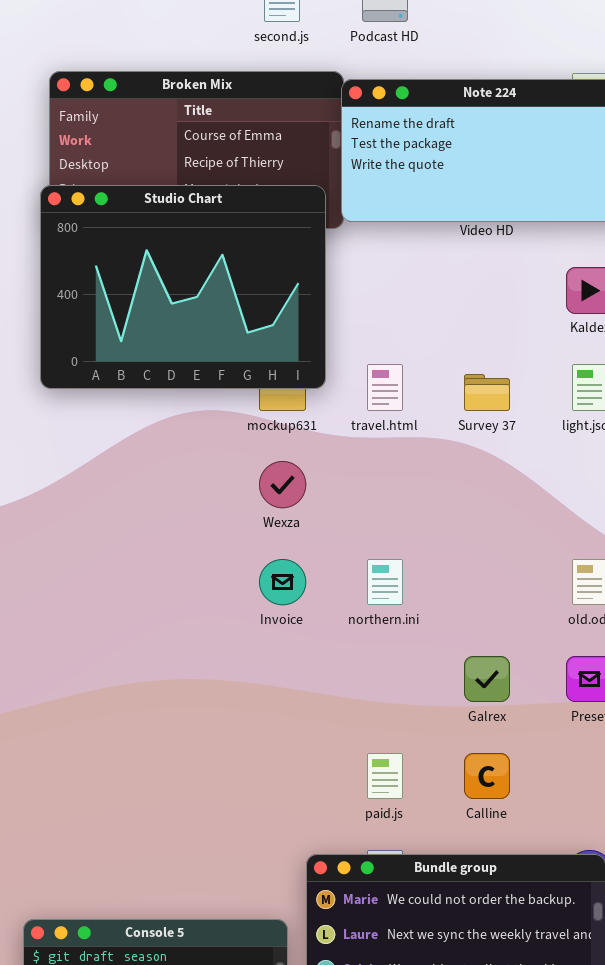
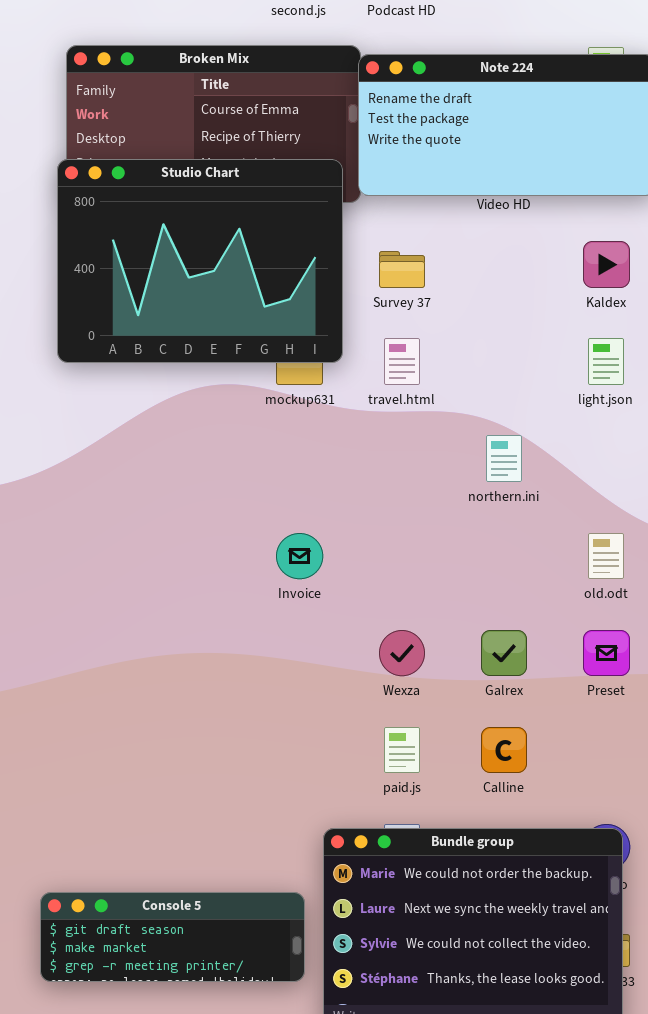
Survey 37: [464,374,510,411] -> [379,251,425,288], moved
Wexza: [259,461,306,508] -> [379,630,425,676], moved
northern.ini: [367,559,403,605] -> [486,435,522,482], moved

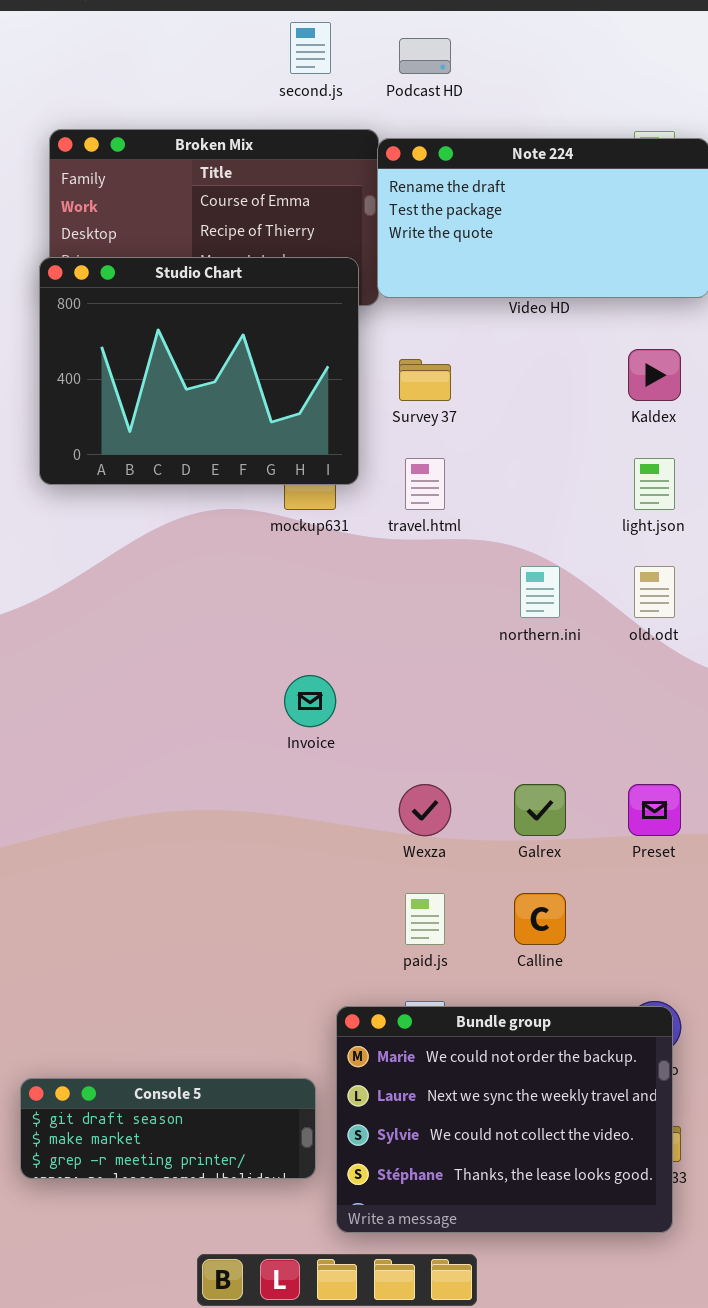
old.odt: [588,533,624,579] -> [634,566,675,618], moved

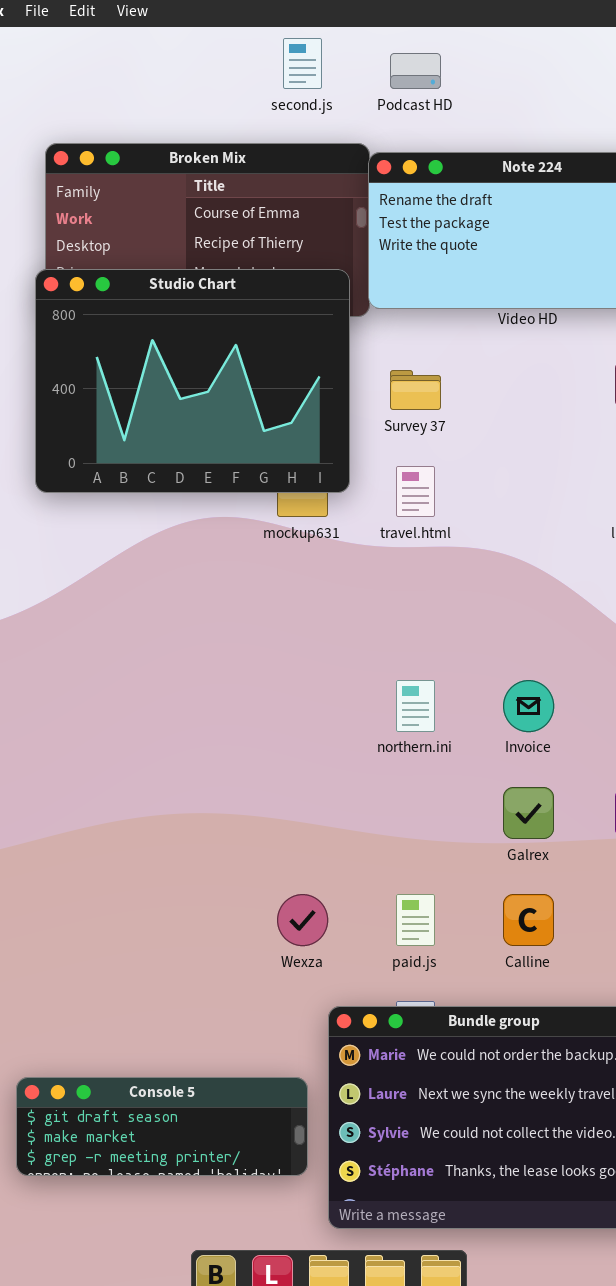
northern.ini: [520,566,560,618] -> [396,680,435,732], moved
Invoice: [284,675,336,727] -> [503,680,554,732], moved
Wexza: [399,784,451,836] -> [277,894,328,946], moved

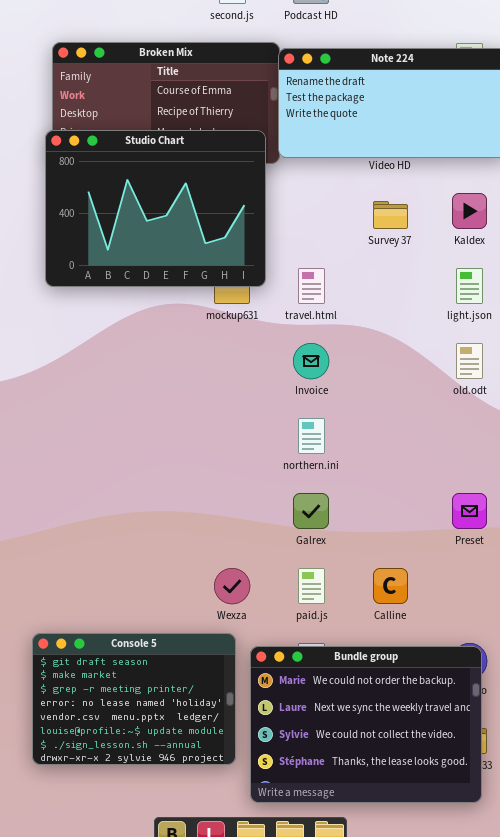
Survey 37: [390,370,441,410] -> [373,201,408,229], moved
Invoice: [503,680,554,732] -> [293,343,329,379], moved
Galrex: [503,787,554,839] -> [293,493,329,529], moved
Console 5: [16,1077,308,1176] -> [32,633,236,765], resized

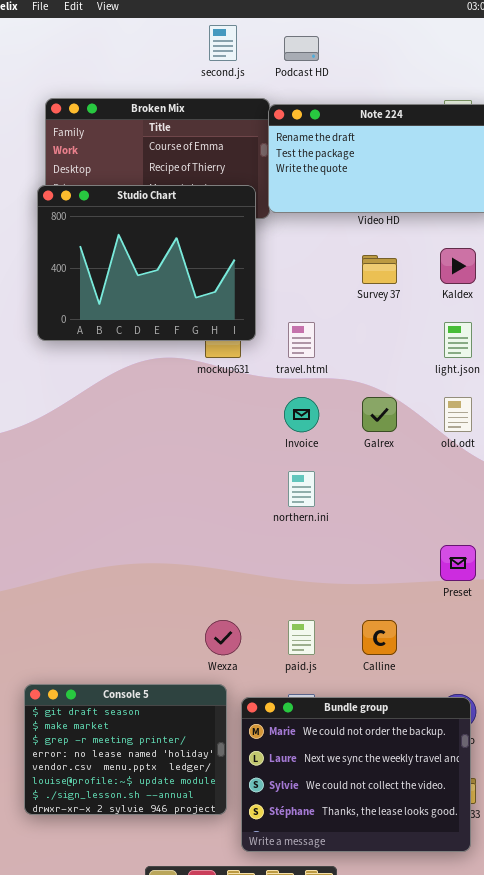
Galrex: [293,493,329,529] -> [362,397,397,432], moved

